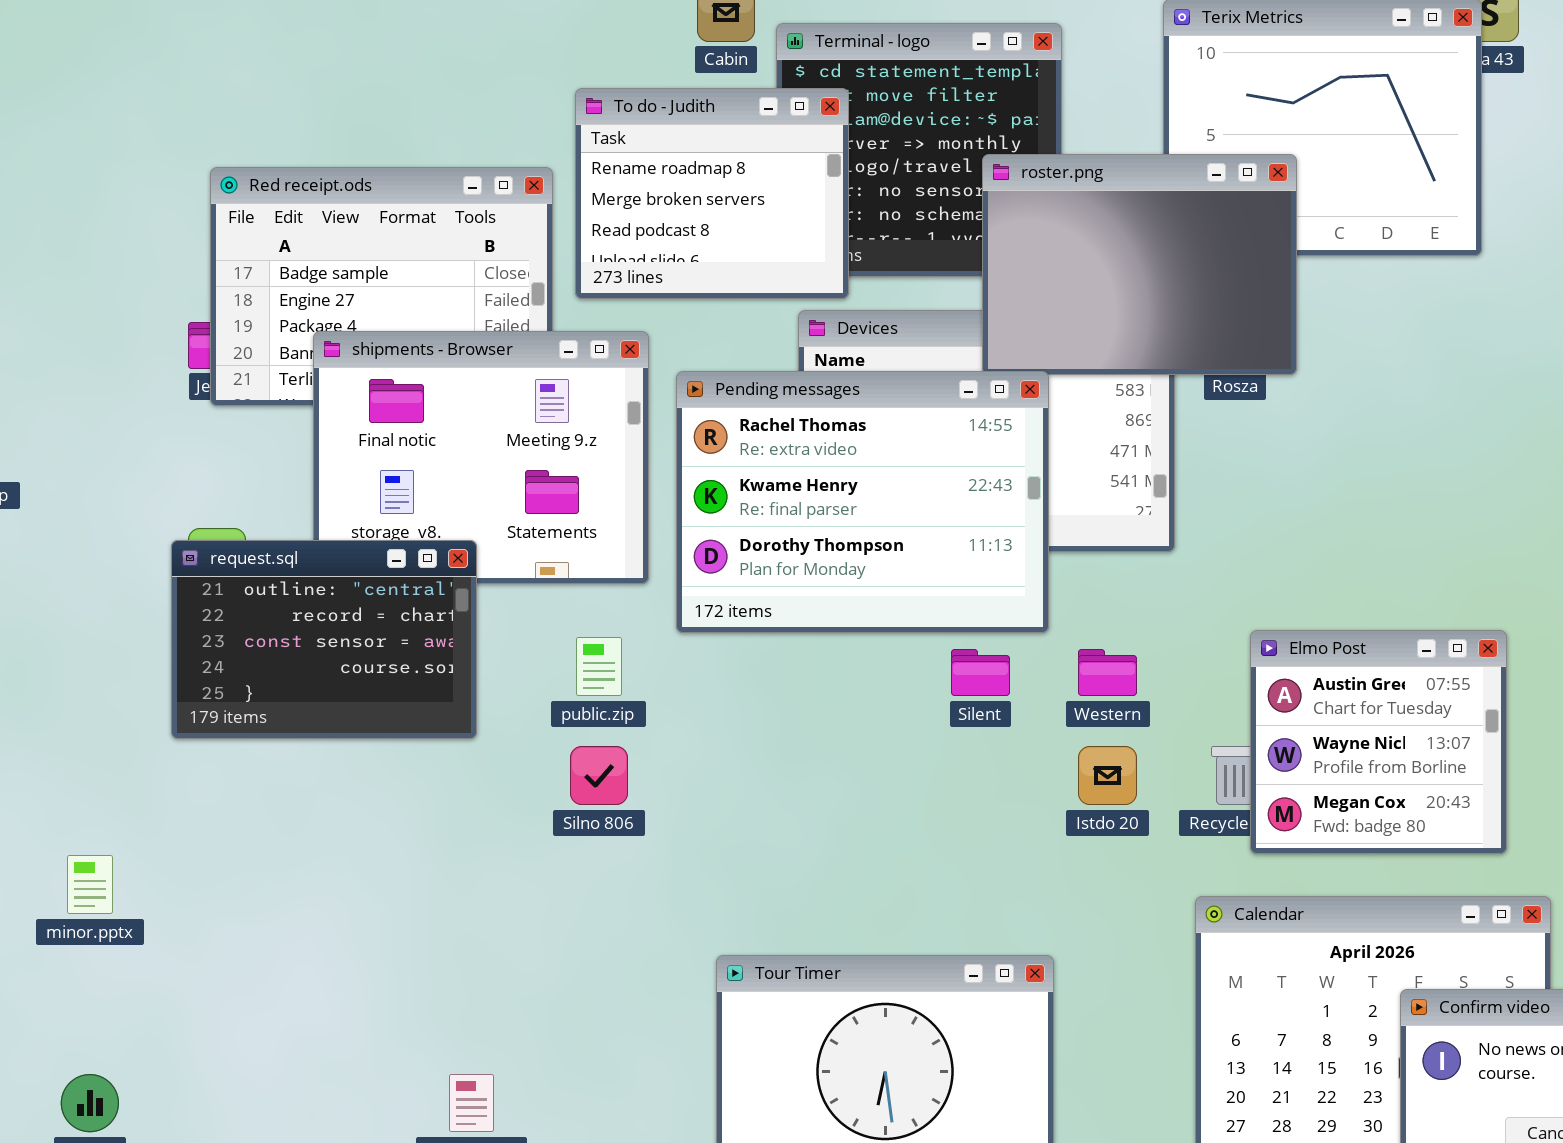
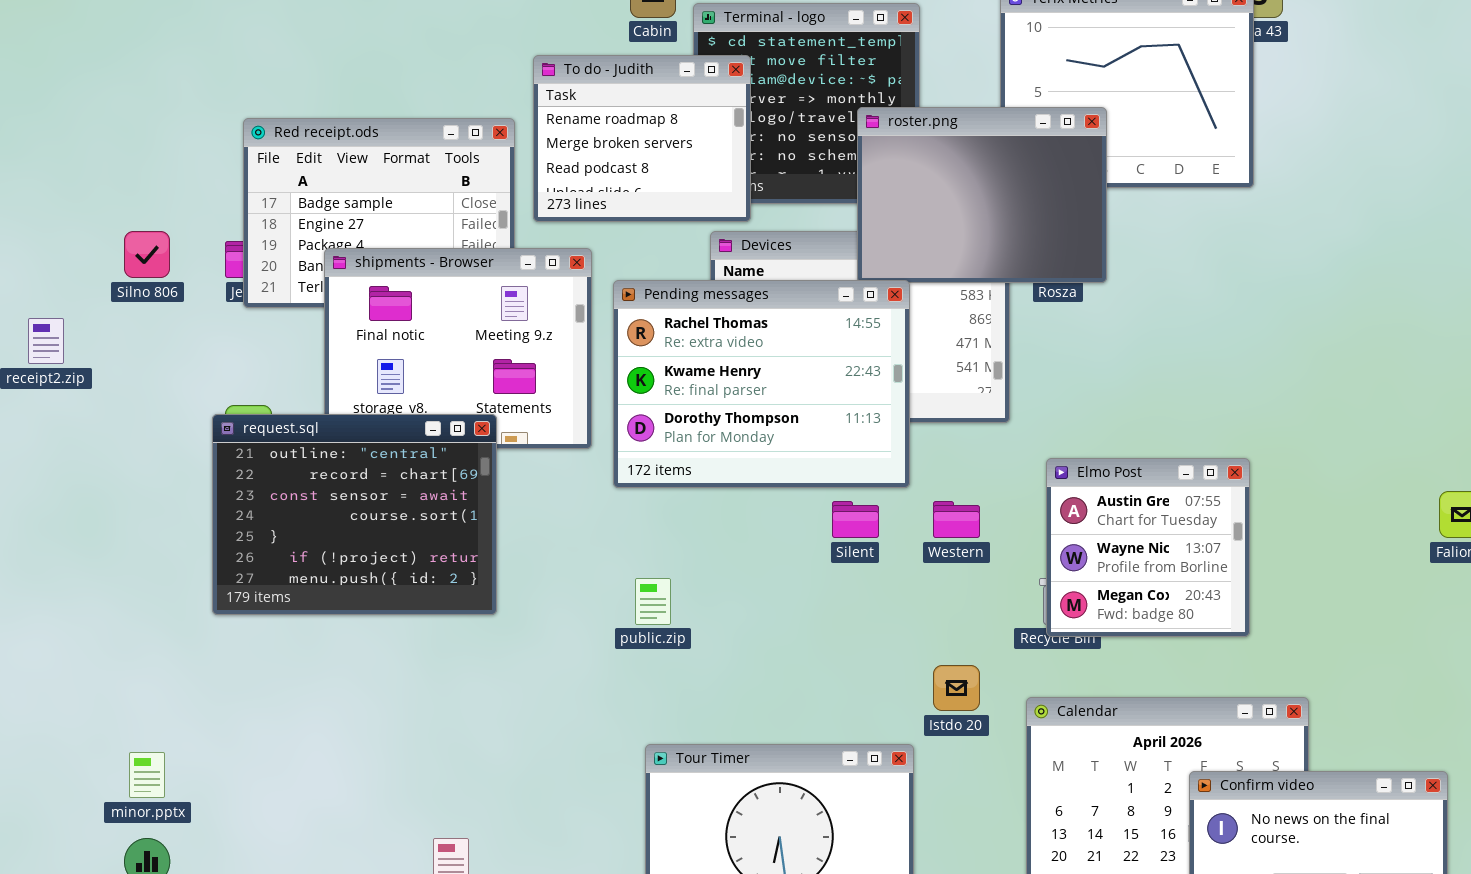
request.sql: [171,540,477,739] -> [212,414,497,615], resized
Elmo Post: [1250,630,1507,854] -> [1046,458,1250,637], moved
public.zip: [576,637,622,696] -> [635,578,671,625], moved
Silno 806: [570,746,628,805] -> [124,231,170,278], moved
Istdo 20: [1078,746,1137,805] -> [933,665,980,711], moved
minor.pptx: [67,855,113,914] -> [129,752,165,798], moved

